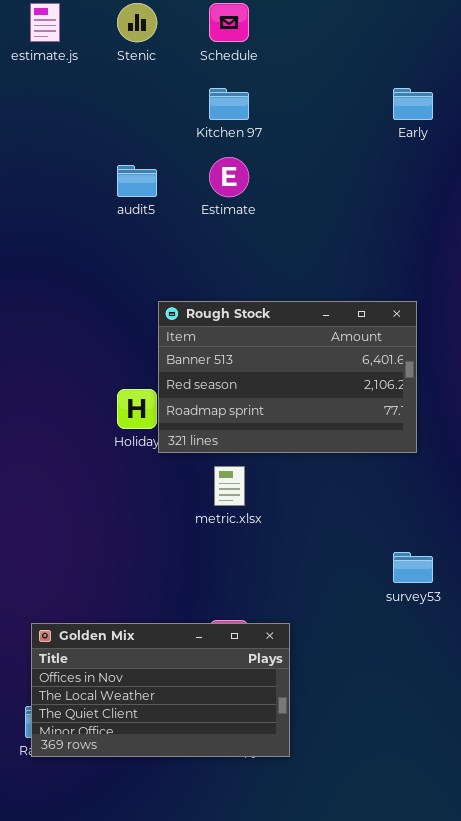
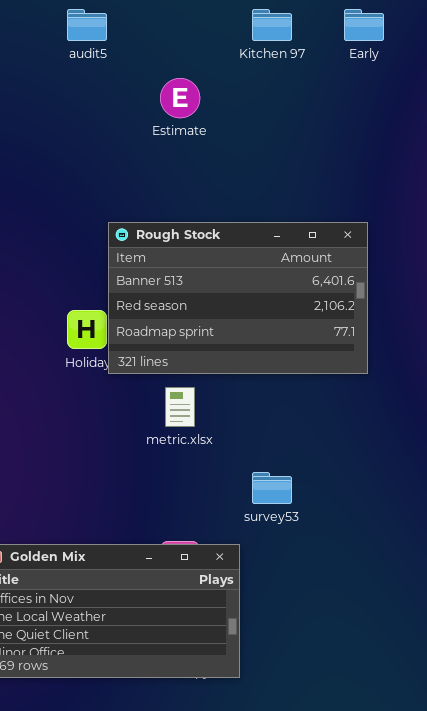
Kitchen 97: [209,88,249,120] -> [252,9,292,41], moved
audit5: [117,165,157,197] -> [67,9,107,41], moved
survey53: [393,552,433,583] -> [252,472,292,504], moved

